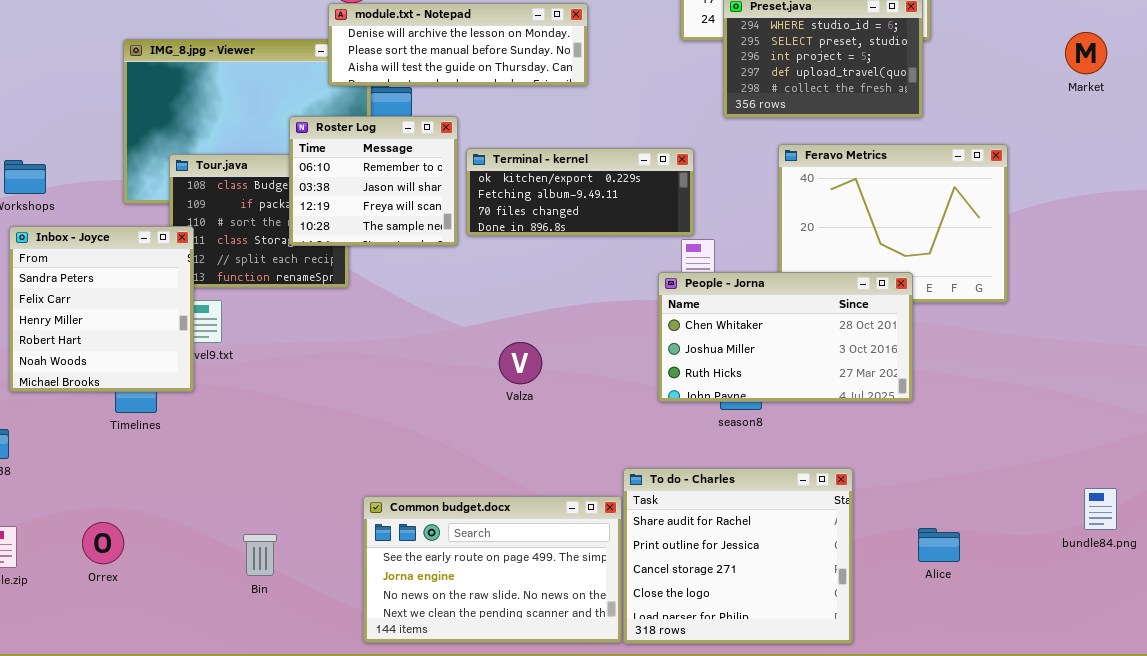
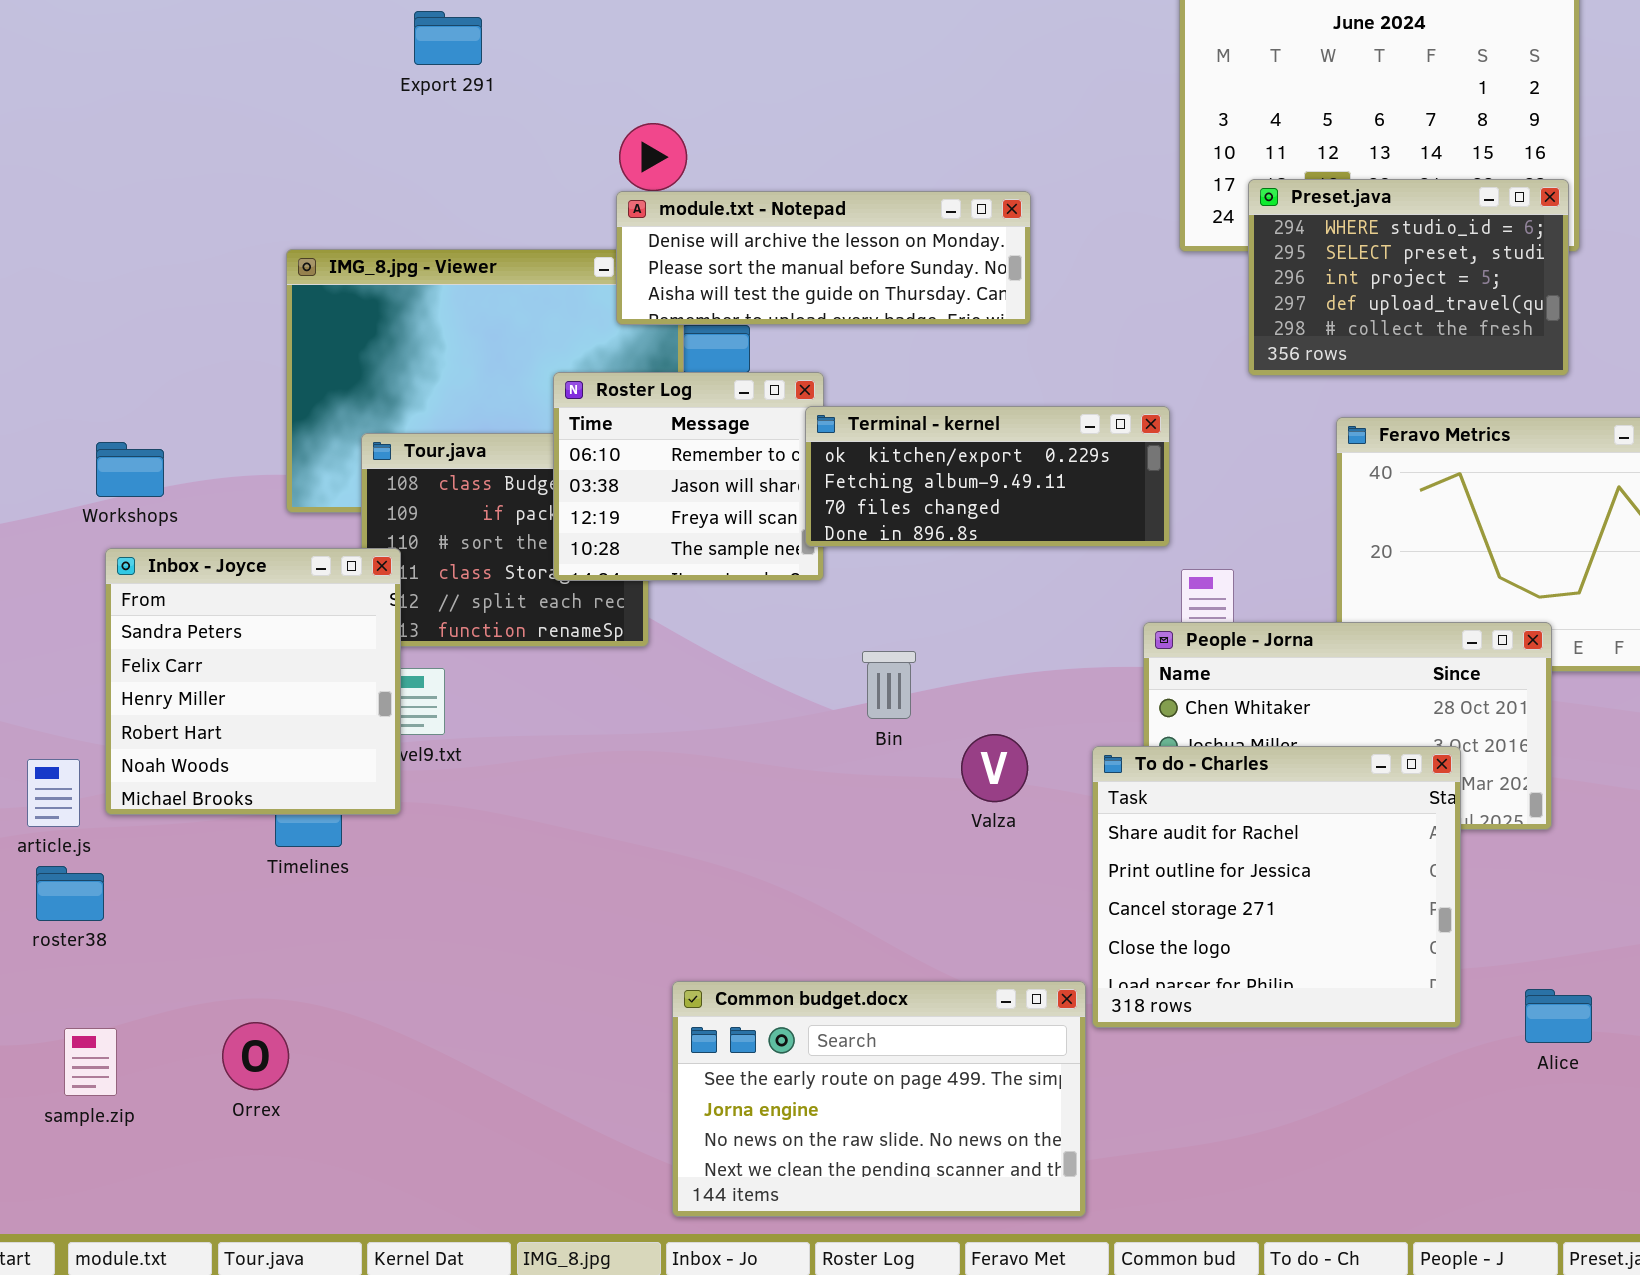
Terminal - kernel: [466,148,694,236] -> [805,406,1170,547], moved
Valza: [499,342,542,384] -> [961,734,1028,802], moved
To do - Charles: [623,468,853,644] -> [1092,746,1461,1028], moved
Alice: [918,528,960,562] -> [1525,989,1592,1043], moved
Bin: [243,534,277,576] -> [862,651,916,719], moved

